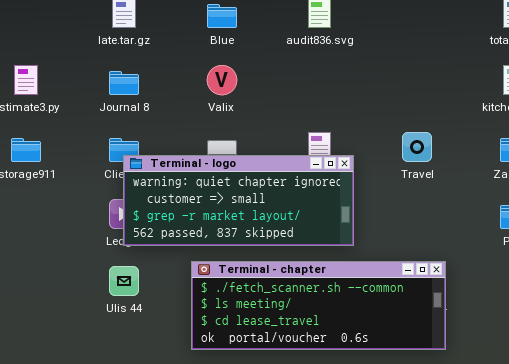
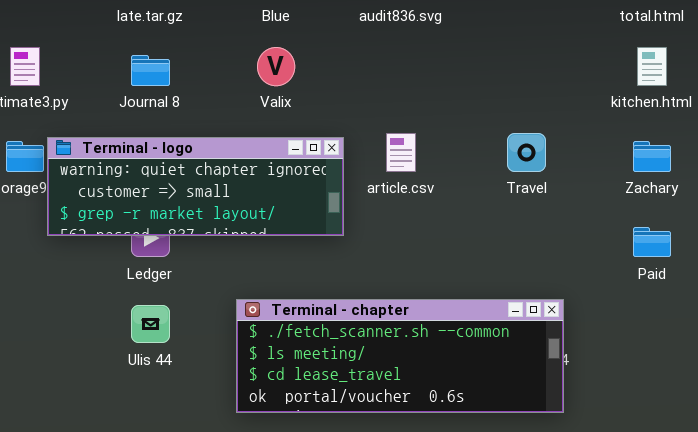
Terminal - logo: [123,155,354,246] -> [47,137,344,236], moved, resized

